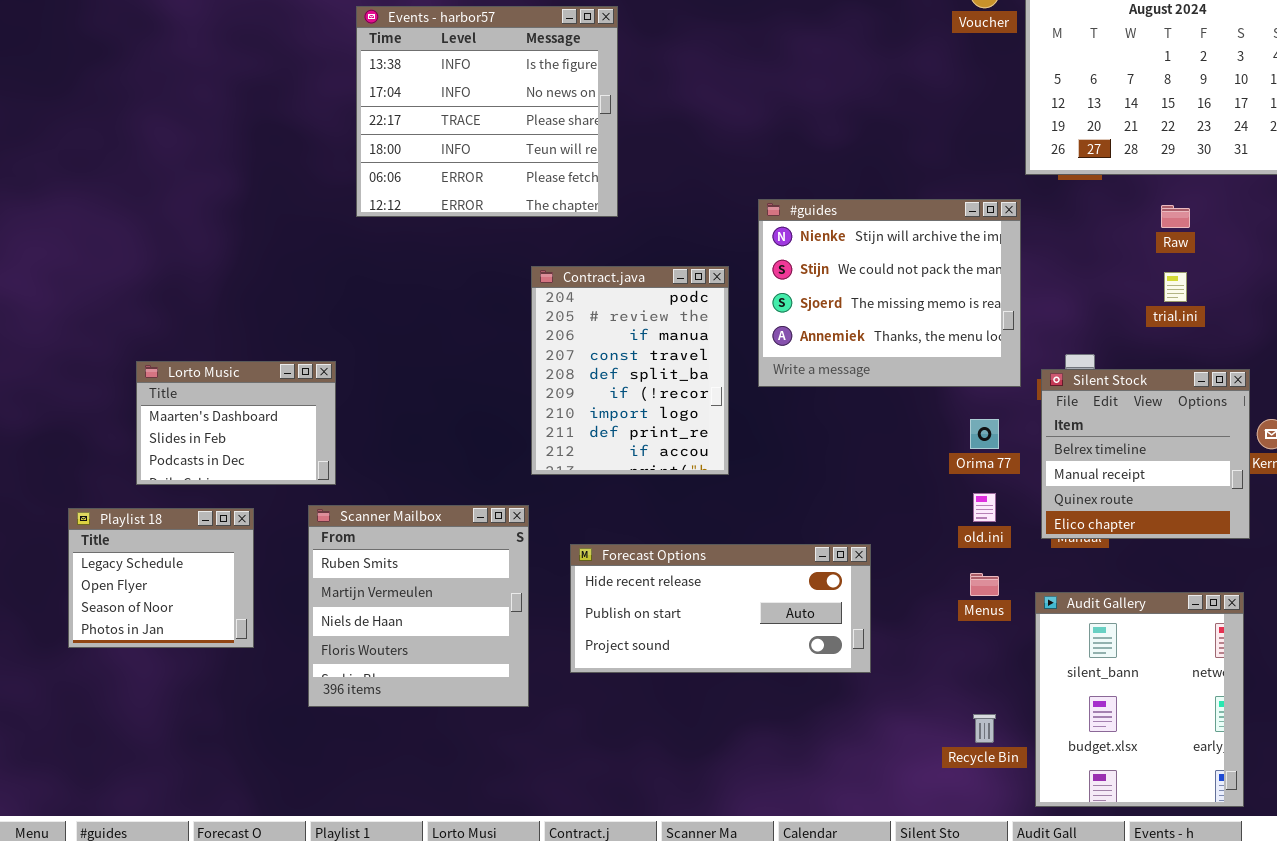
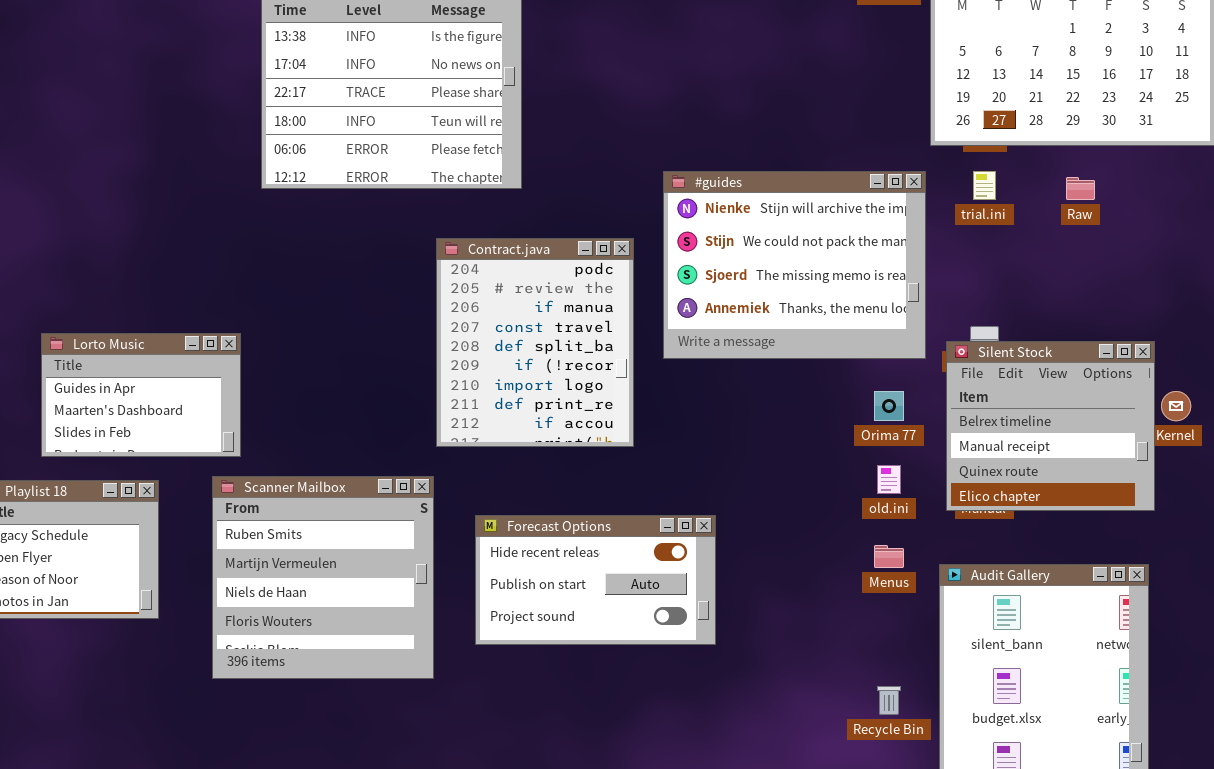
trial.ini: [1164,272,1187,302] -> [973,171,996,200], moved
Lorto Music: [136,361,336,485] -> [41,333,241,457], scrolled up 1 row
Forecast Options: [570,544,871,673] -> [475,515,716,645], resized

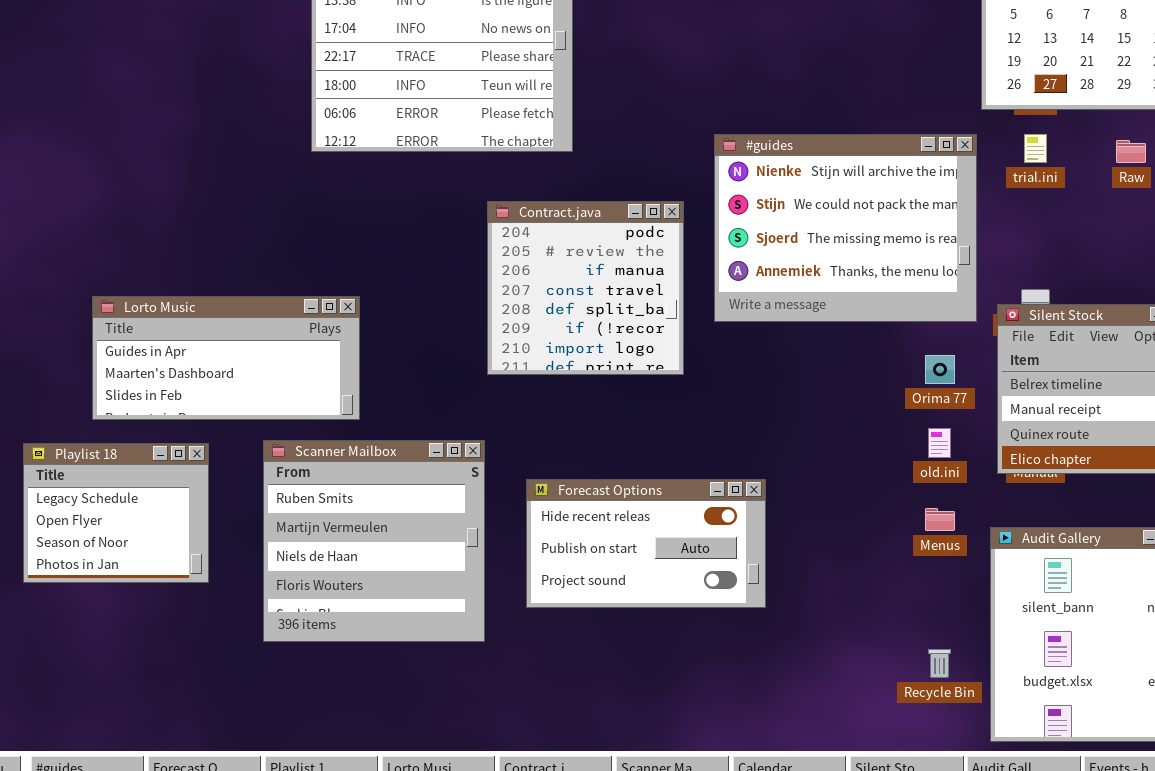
Contract.java: [436,238,634,447] -> [487,201,684,375], resized
Lorto Music: [41,333,241,457] -> [92,296,360,420], resized

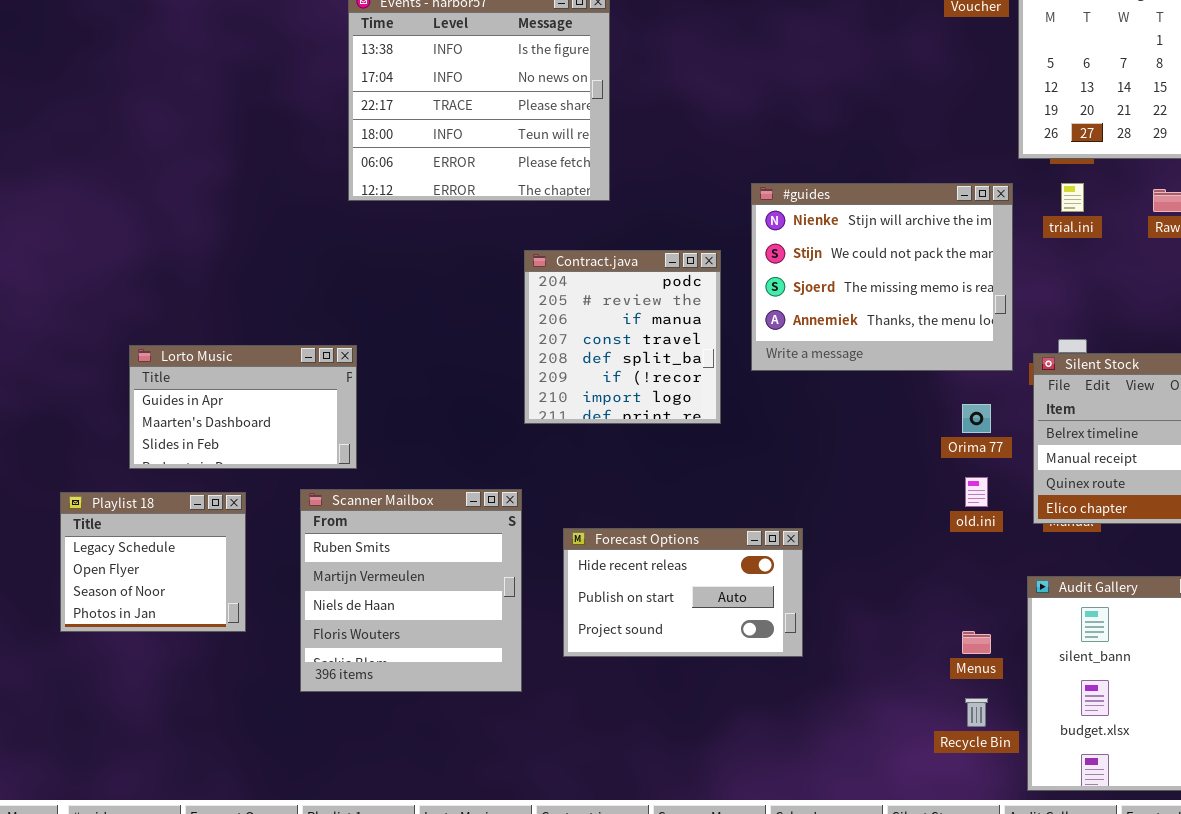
Lorto Music: [92,296,360,420] -> [129,345,357,469], resized
Menus: [925,508,955,531] -> [962,631,991,654], moved

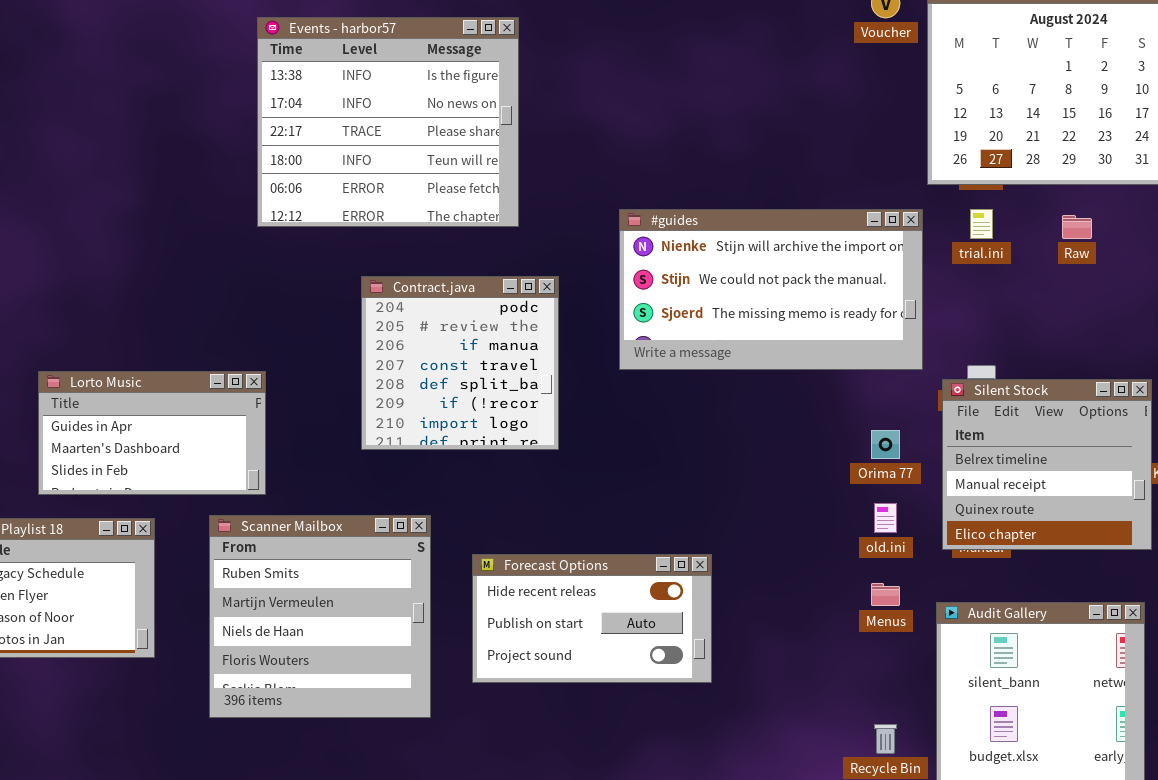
#guides: [751,183,1013,371] -> [619,209,923,370], resized
Contract.java: [524,250,721,424] -> [361,276,559,450], moved
Menus: [962,631,991,654] -> [871,583,900,606], moved

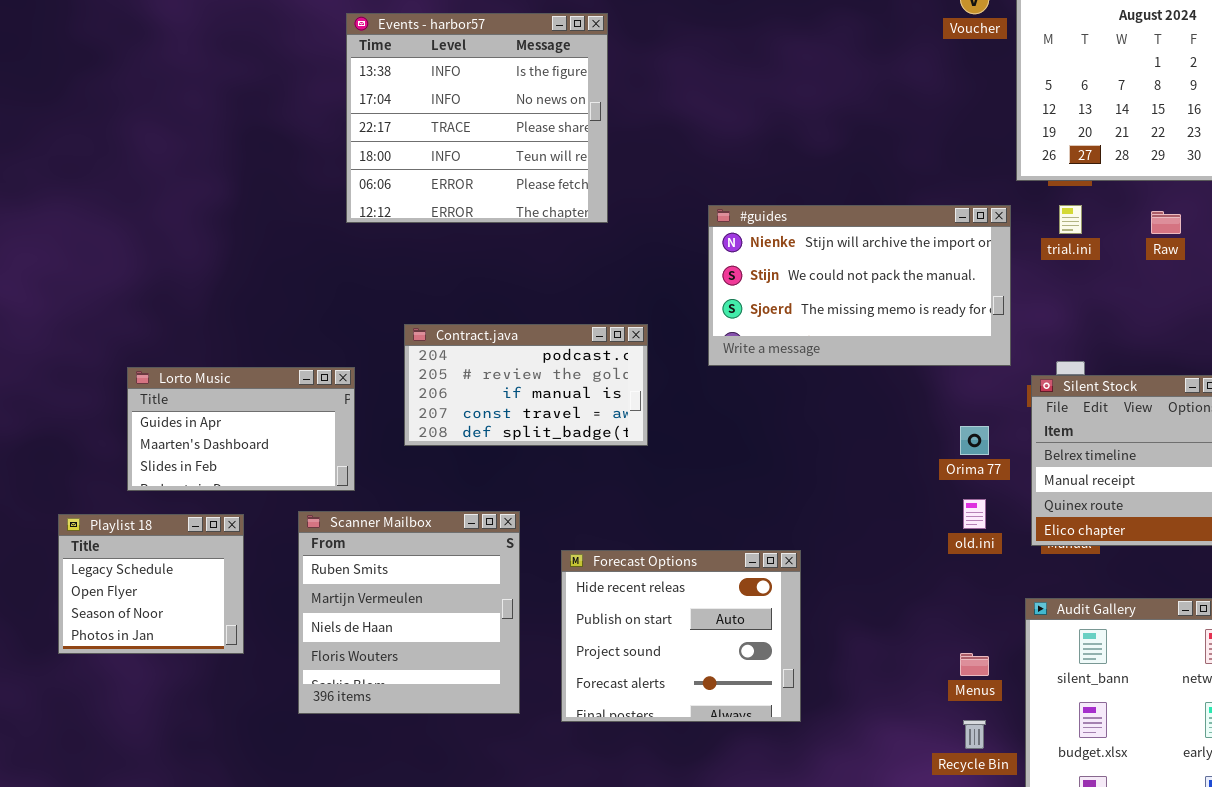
Contract.java: [361,276,559,450] -> [404,324,648,446], resized
Forecast Options: [472,554,712,683] -> [561,550,801,722], resized
Menus: [871,583,900,606] -> [960,653,989,676], moved

